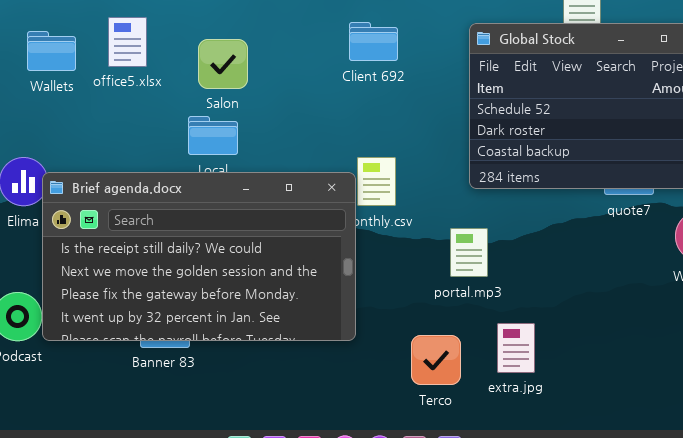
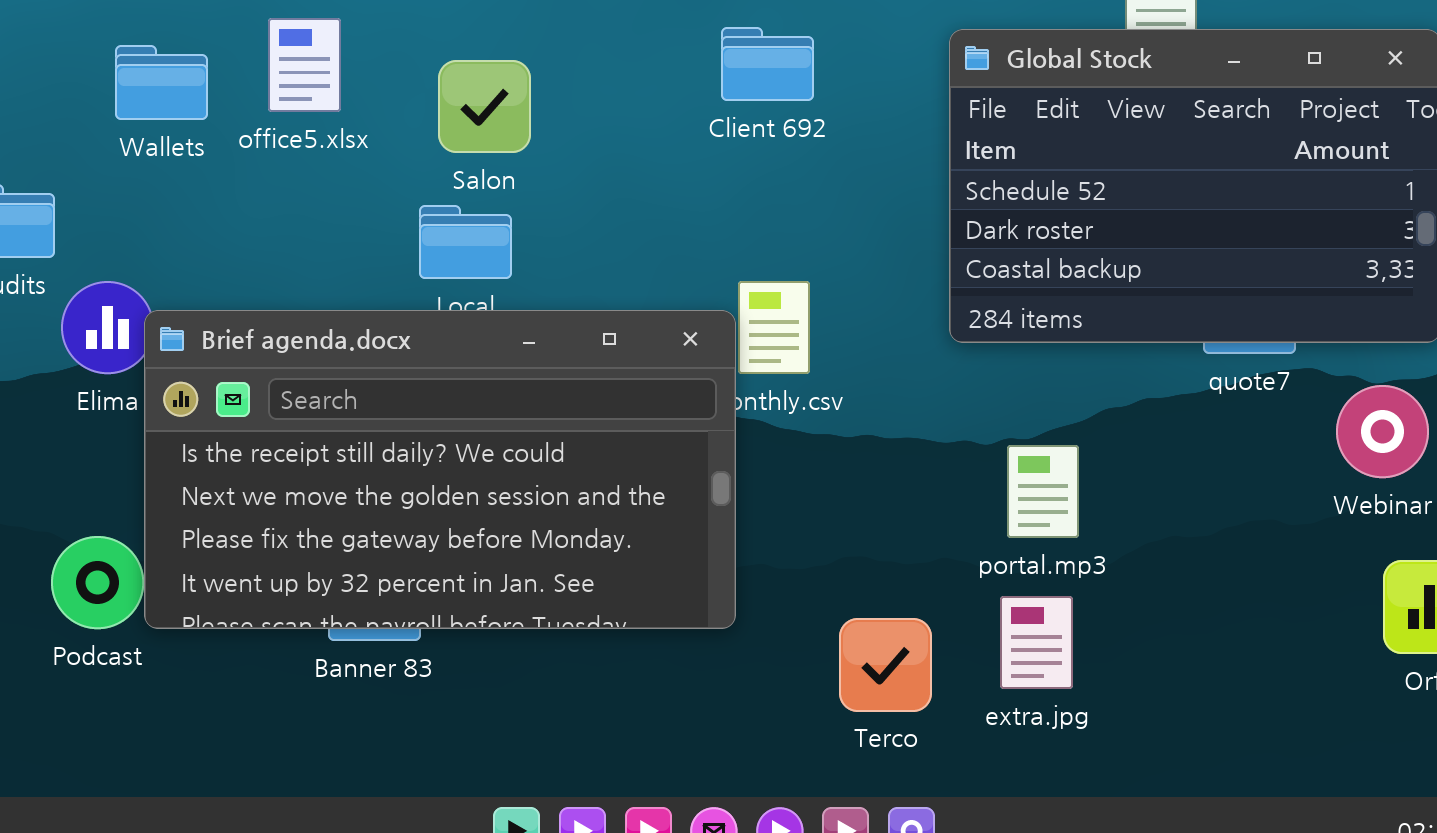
portal.mp3: [450,228,488,277] -> [1007,445,1079,538], moved

